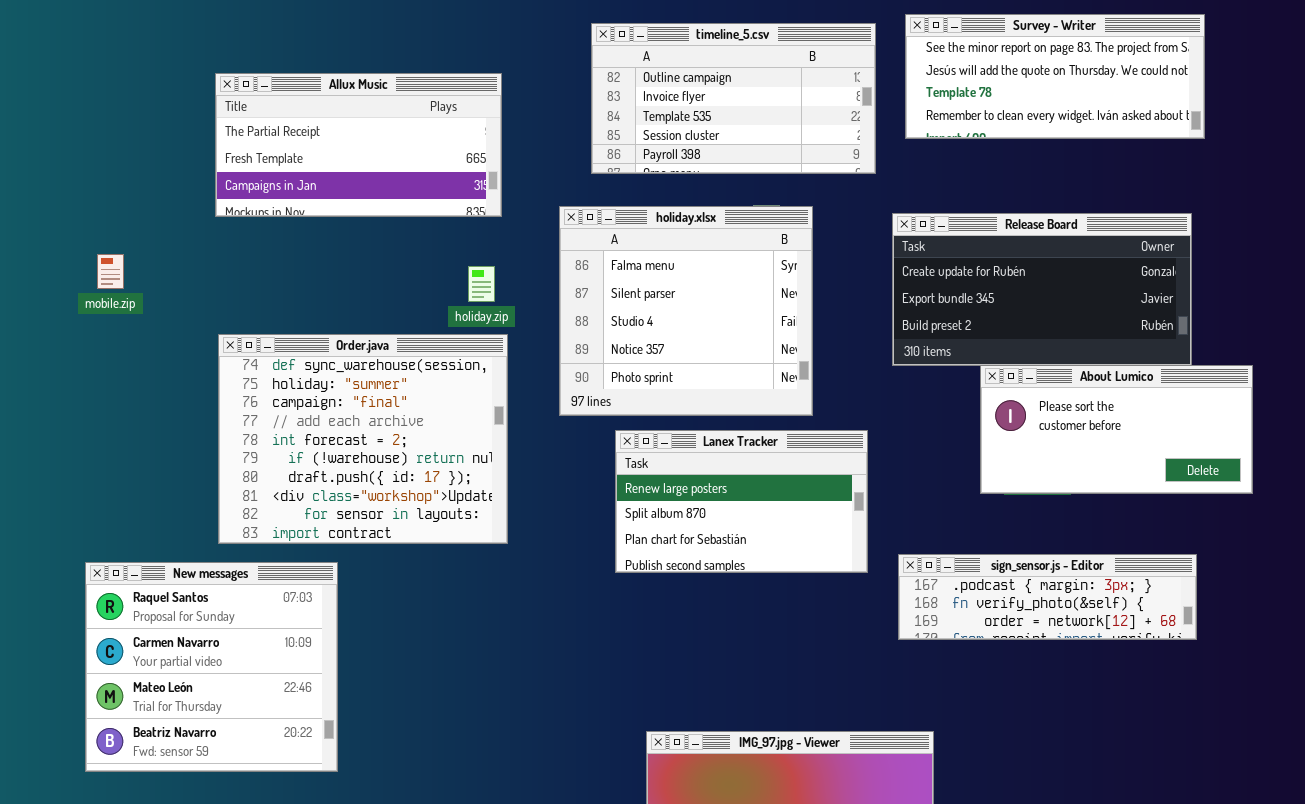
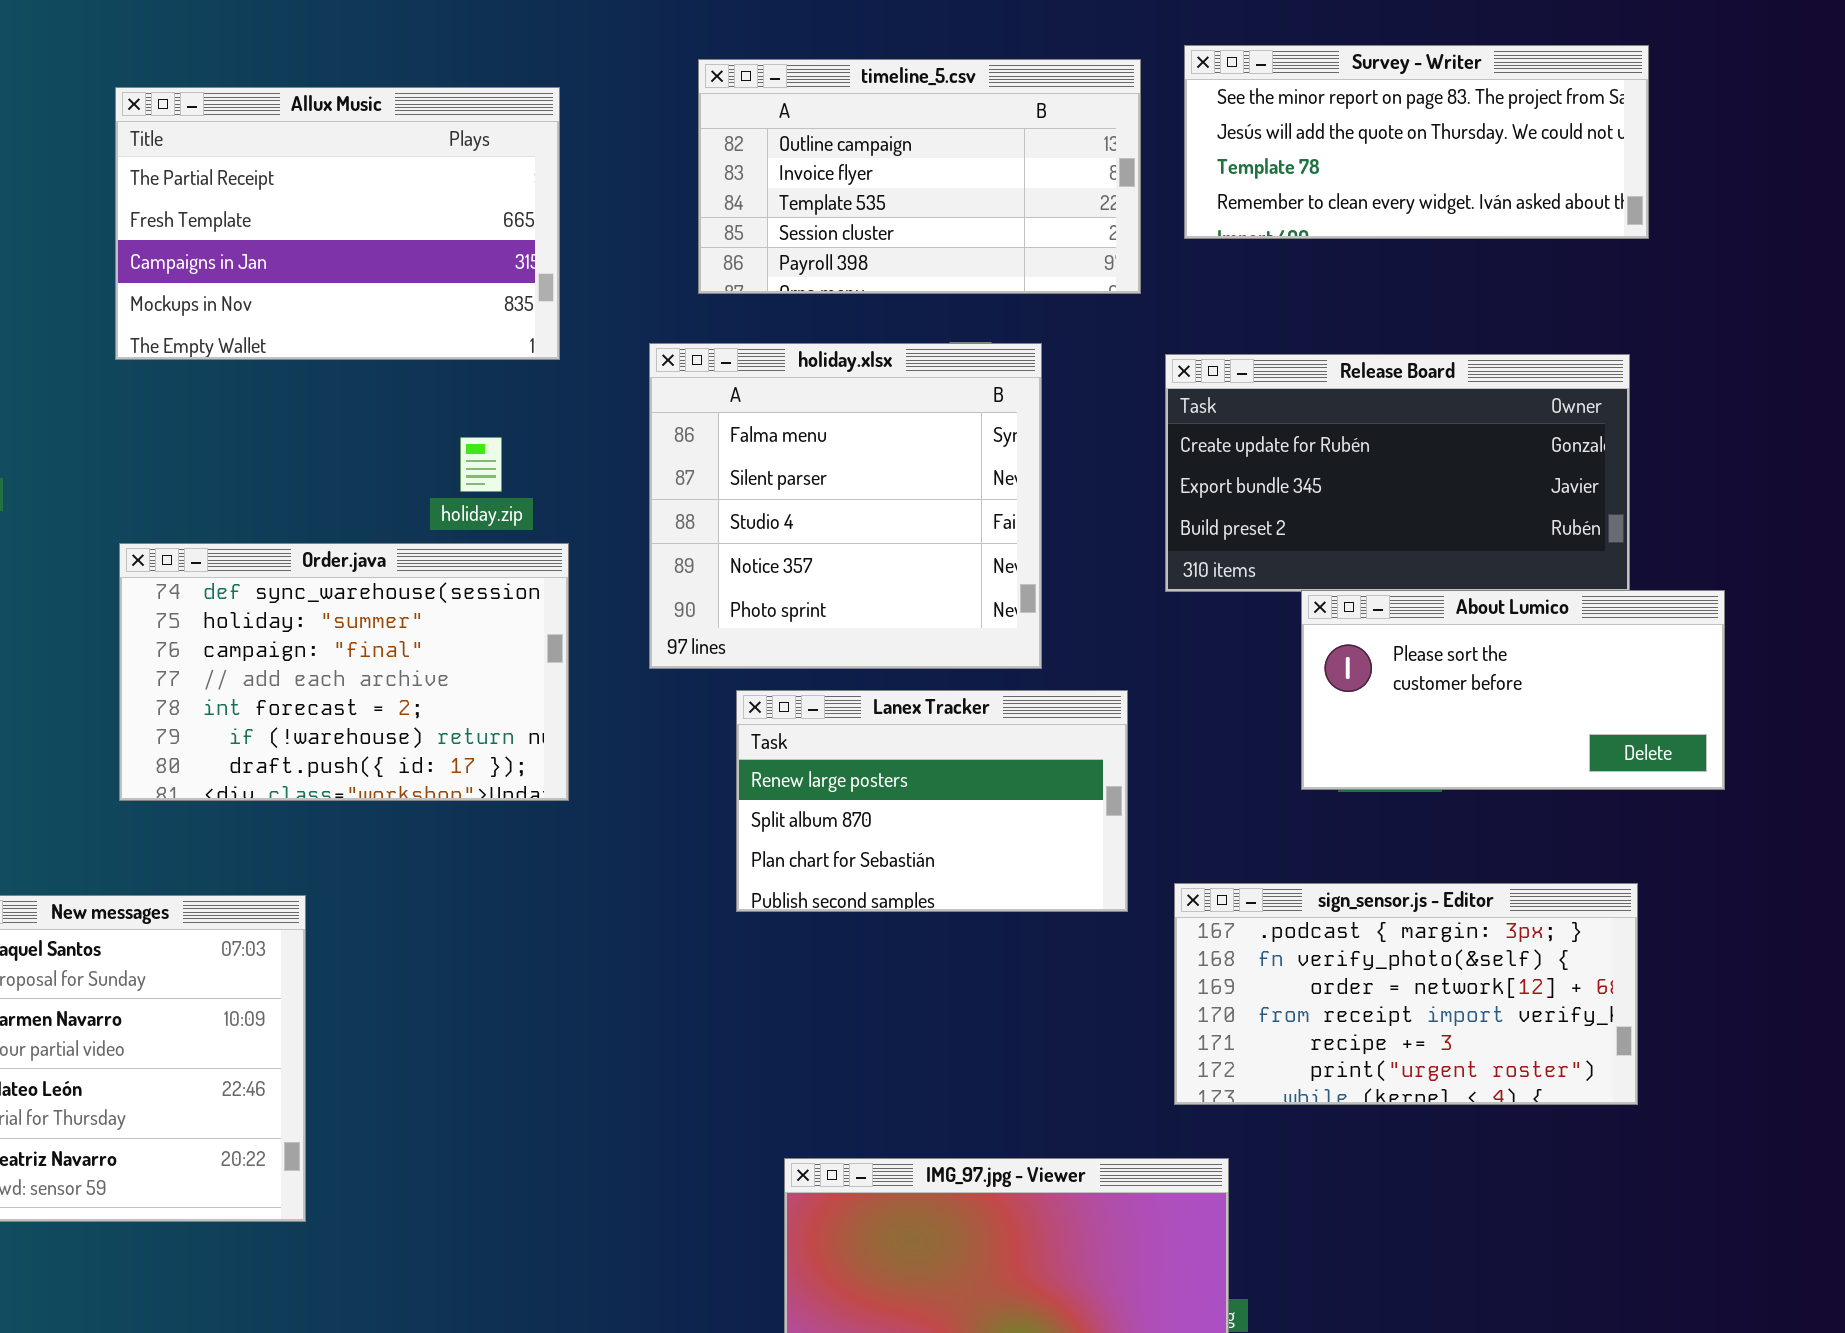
Allux Music: [215,73,502,217] -> [115,87,560,360], resized
holiday.zip: [468,266,495,302] -> [460,437,502,492], moved
Order.java: [218,334,508,544] -> [119,543,569,801], resized
sign_sensor.js - Editor: [898,554,1197,640] -> [1174,883,1638,1105], resized

